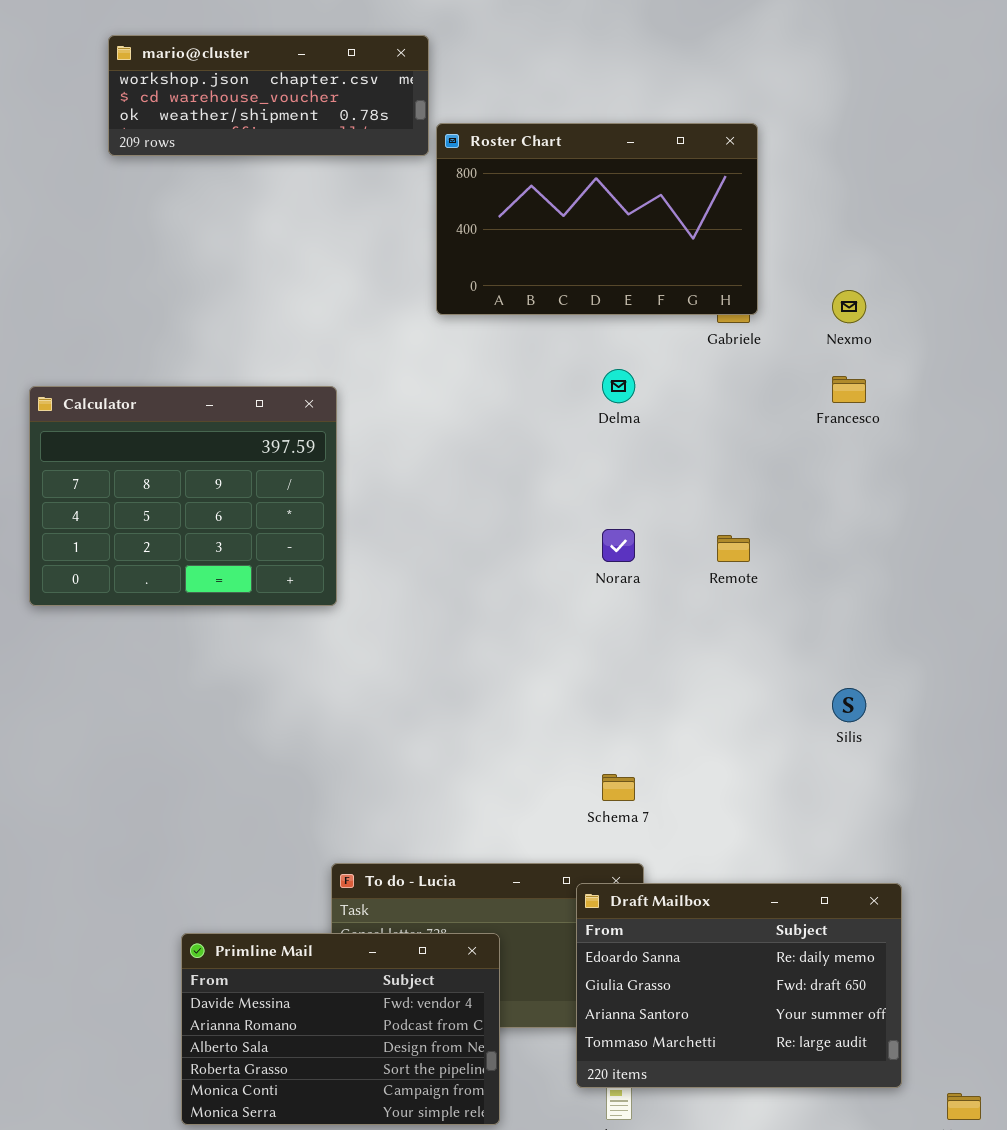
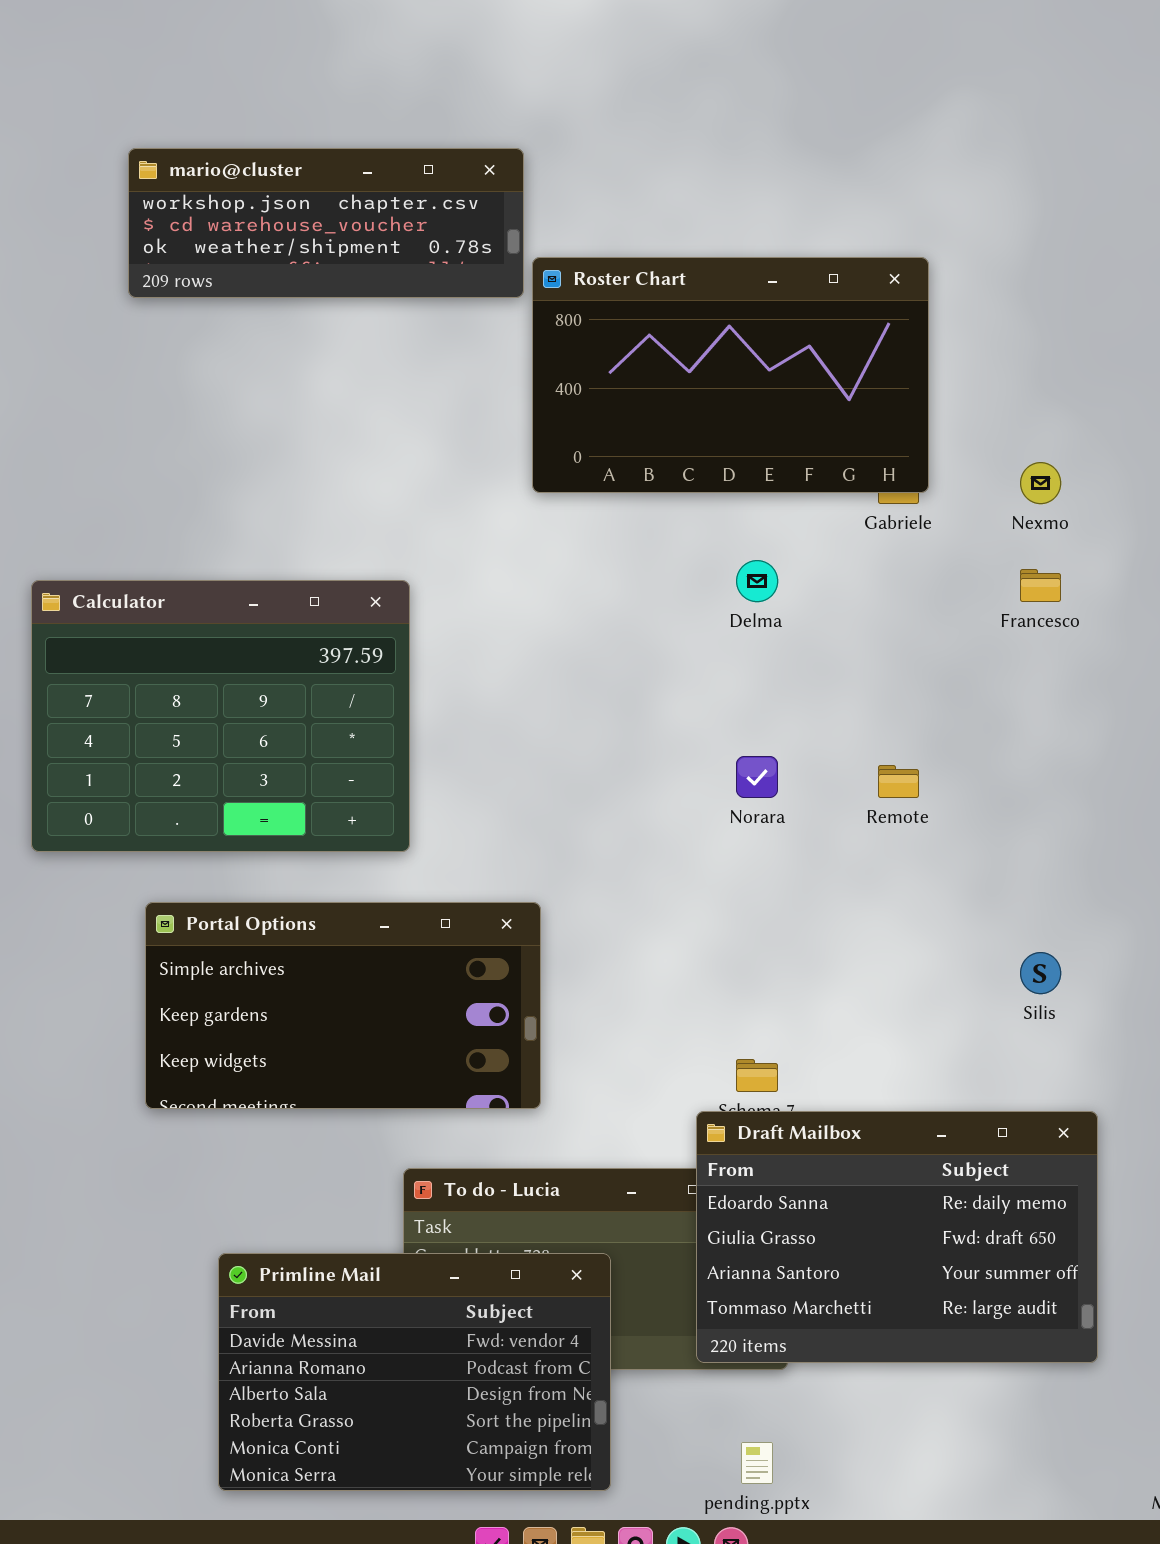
Portal Options: none -> [145,902,541,1109], opened
Draft Mailbox: [576,883,902,1088] -> [696,1111,1098,1363], moved

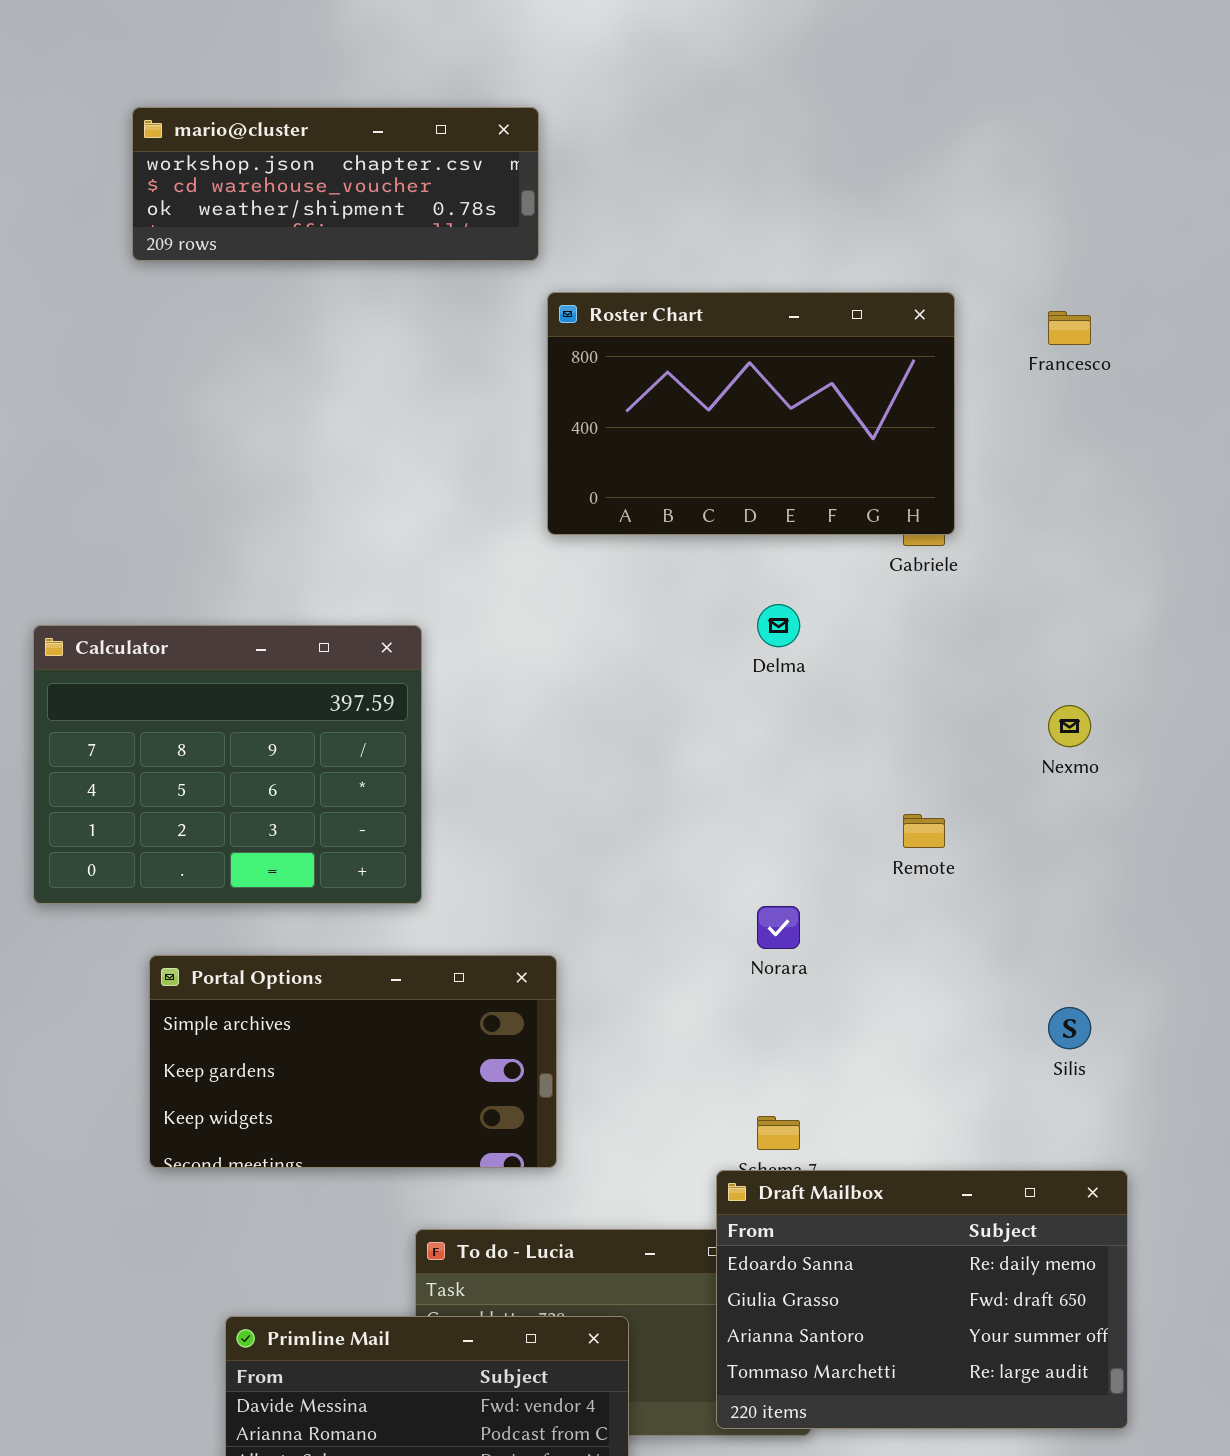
mario@cluster: [128,148,524,298] -> [132,107,539,261], moved
Nexmo: [1020,462,1061,504] -> [1048,705,1091,747], moved
Francesco: [1020,569,1061,602] -> [1048,311,1091,345], moved
Norara: [736,756,778,798] -> [757,906,800,949], moved

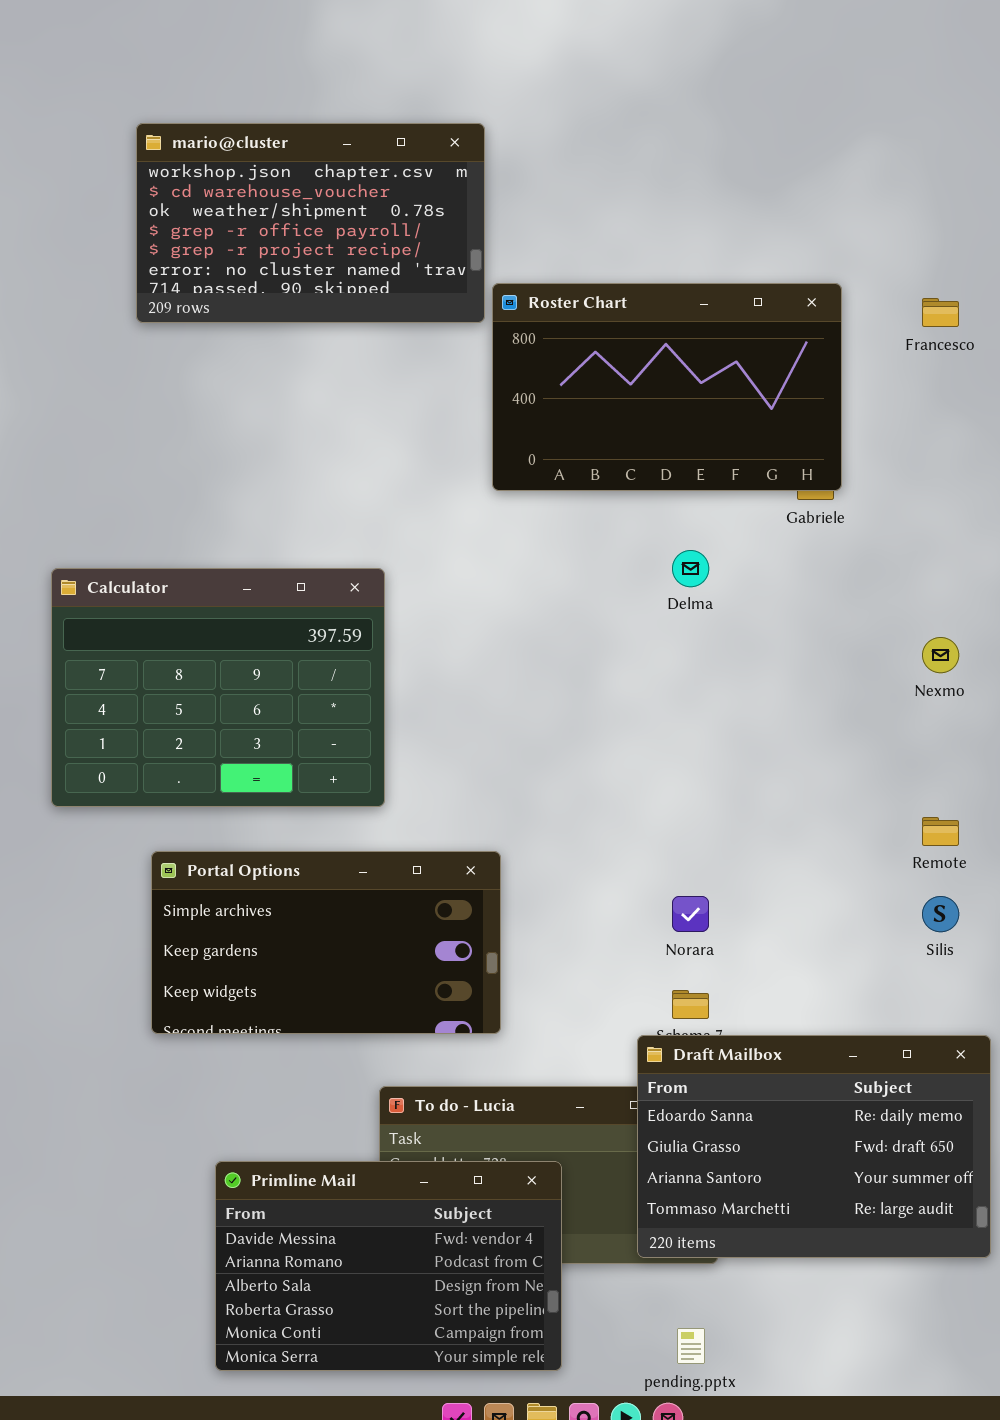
mario@cluster: [132,107,539,261] -> [136,123,485,323], resized
Remote: [903,814,945,848] -> [922,817,959,846], moved
Norara: [757,906,800,949] -> [672,896,709,932], moved

